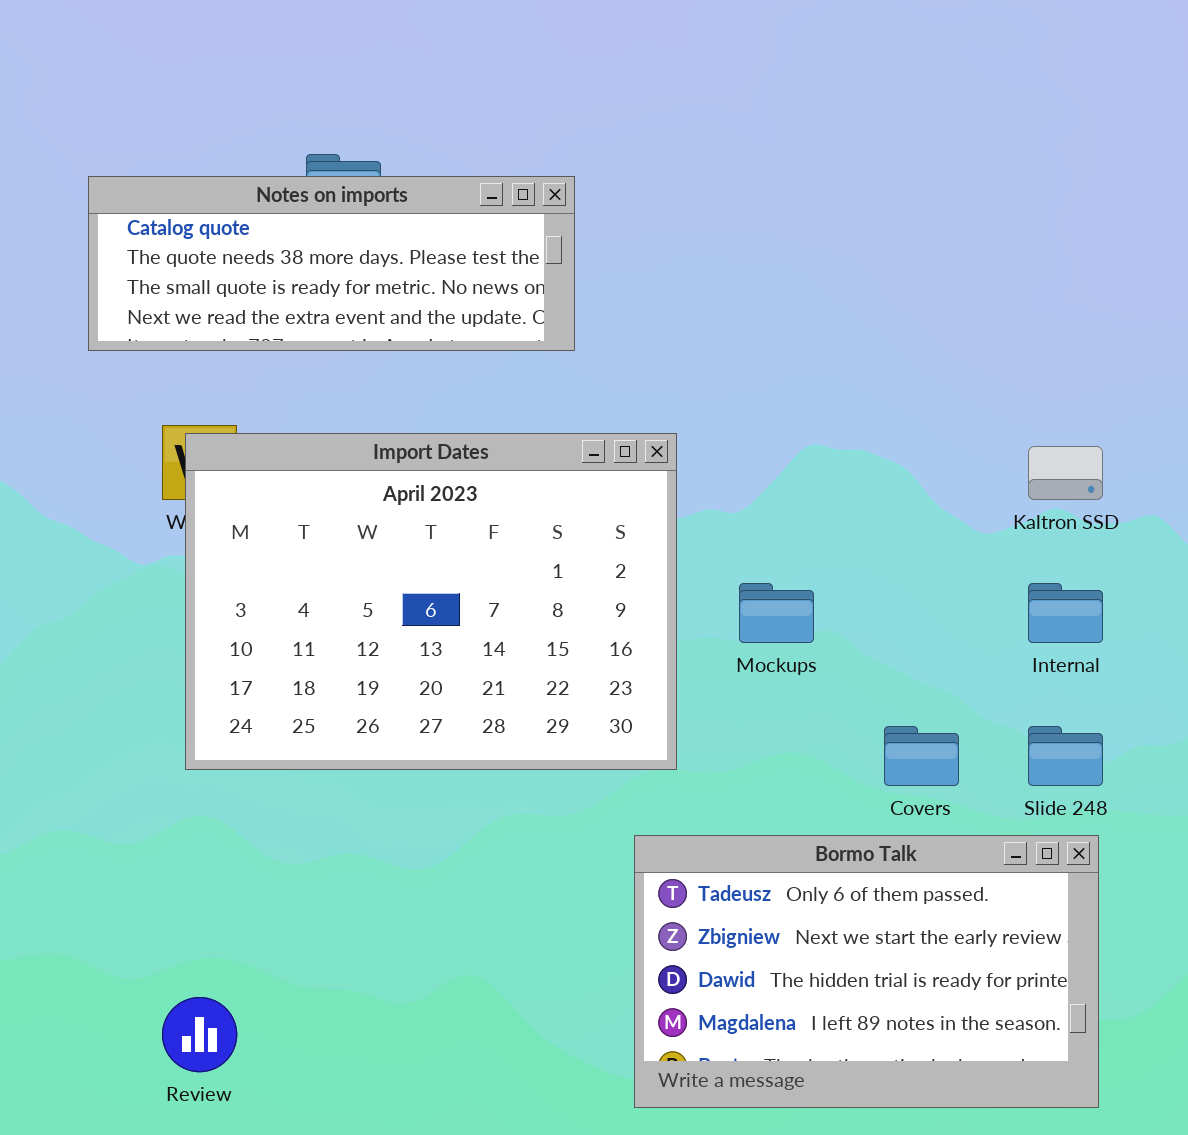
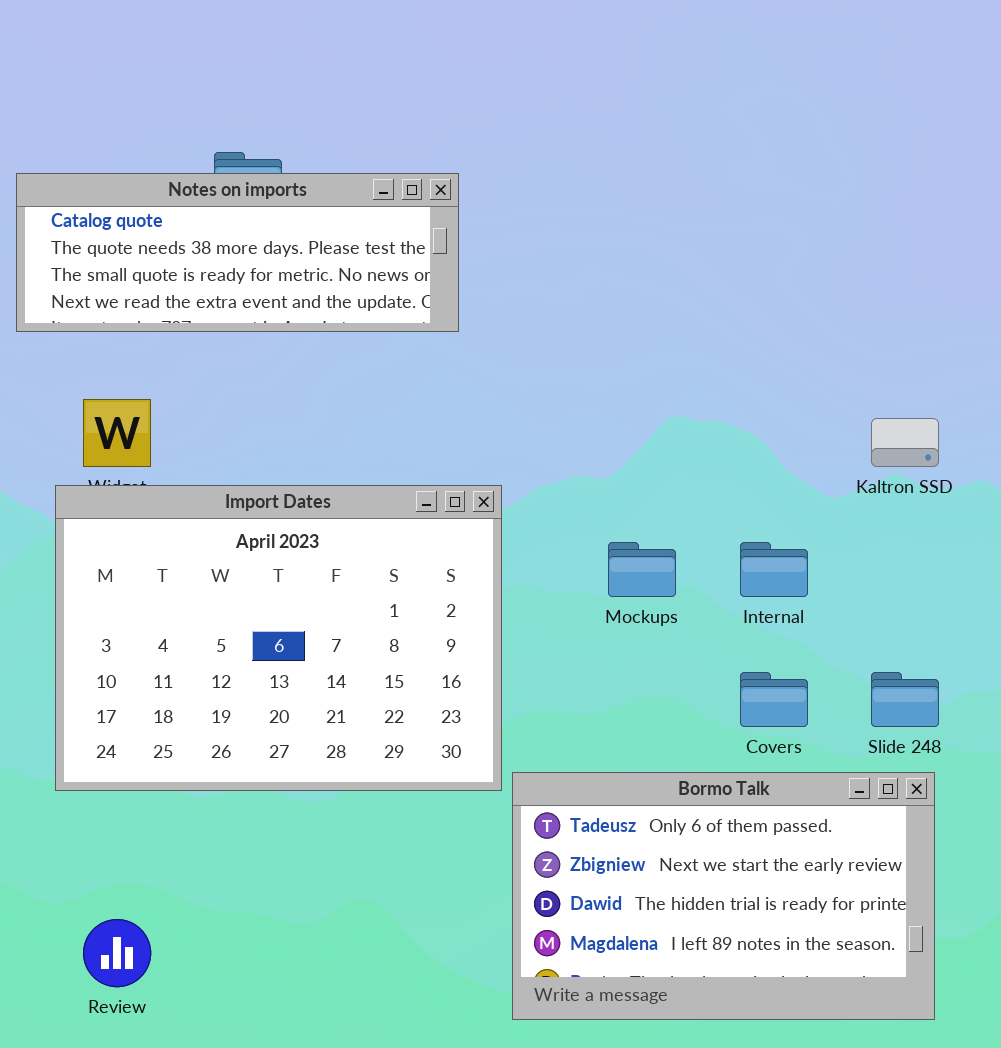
Import Dates: [185,433,677,770] -> [55,485,502,791], moved
Internal: [1028,583,1103,643] -> [740,542,808,597], moved

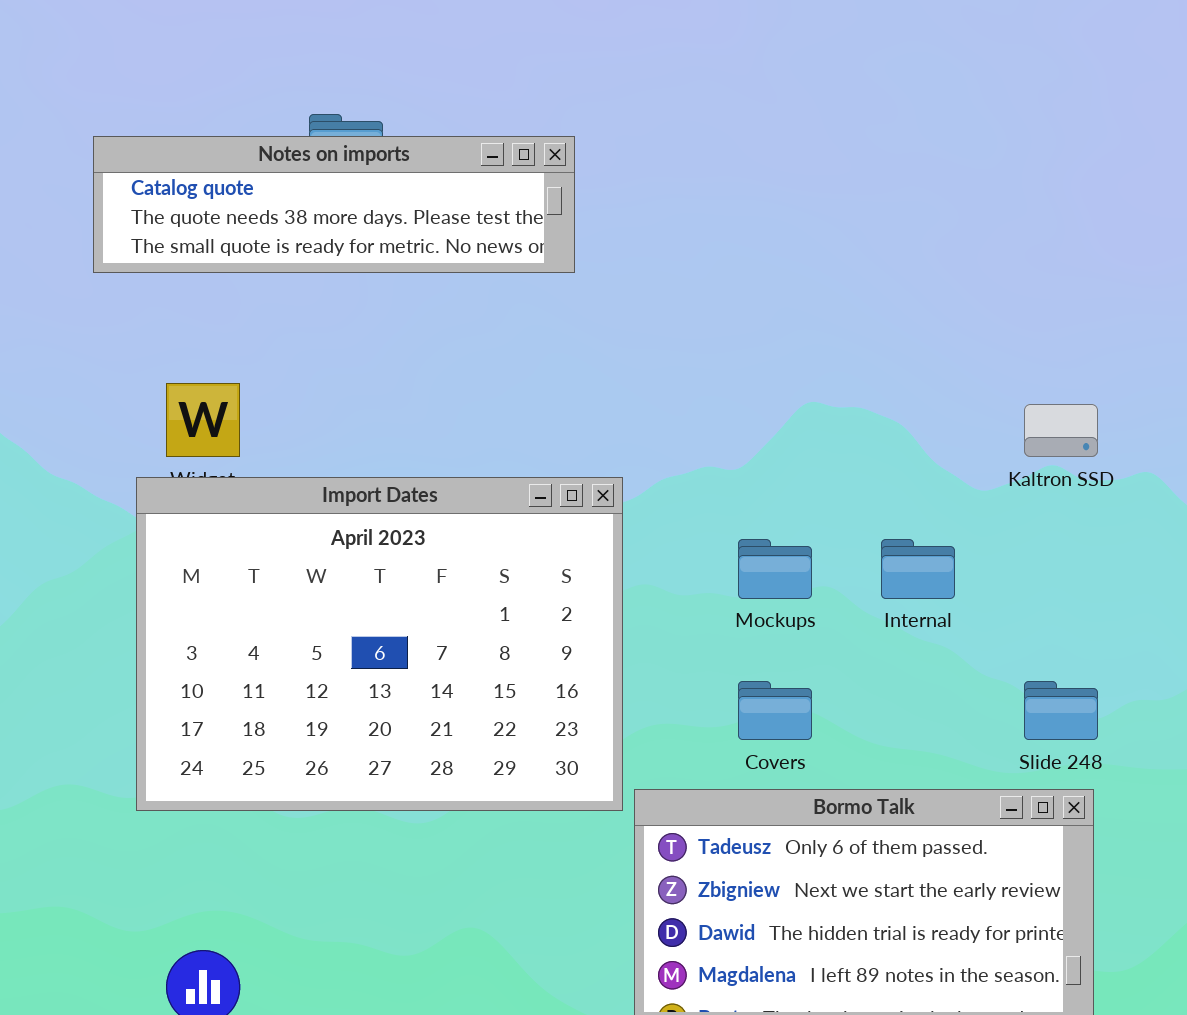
Notes on imports: [16,173,459,332] -> [93,136,575,273], resized
Covers: [740,672,808,727] -> [738,681,812,740], moved

